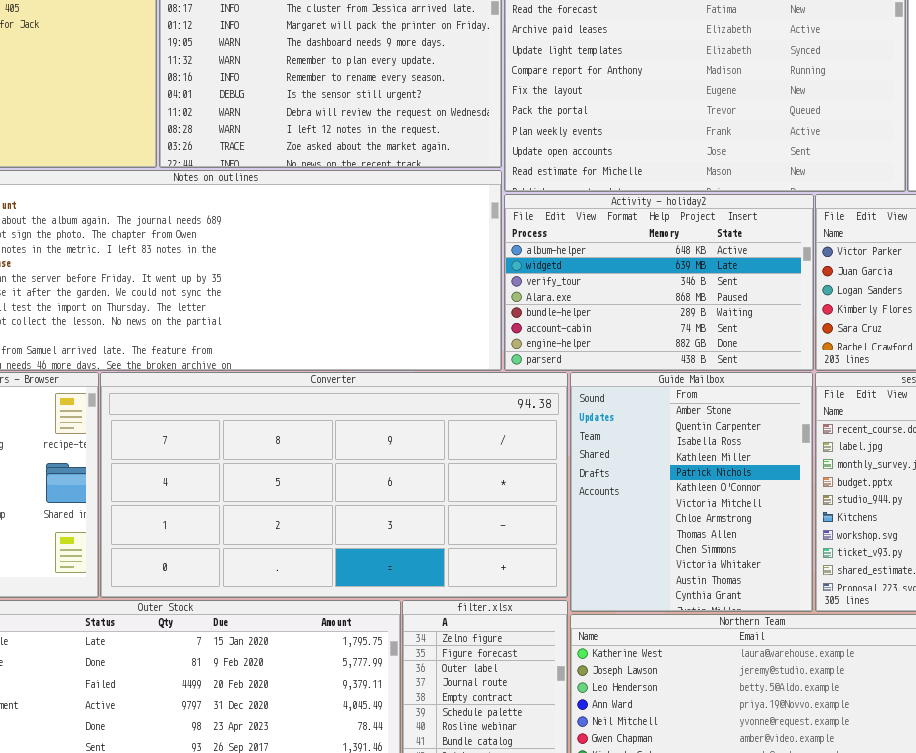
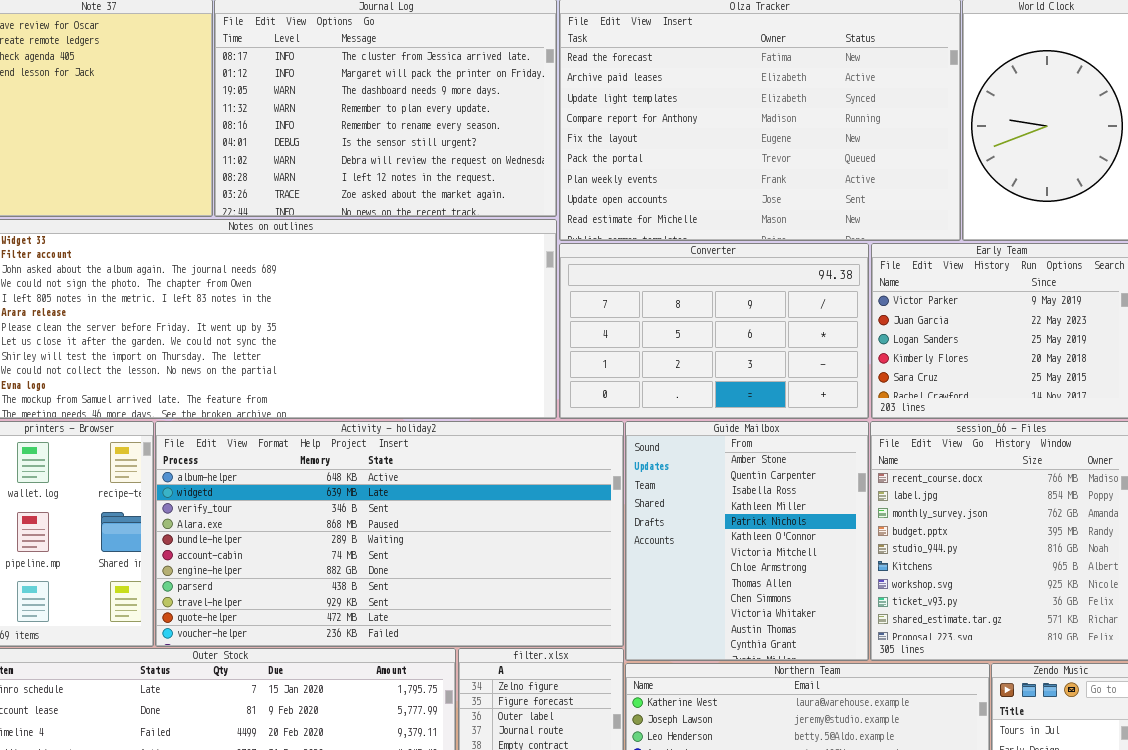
Activity - holiday2: [504,194,814,371] -> [155,421,624,647], moved, resized
Converter: [100,372,568,598] -> [559,243,869,419], moved, resized

